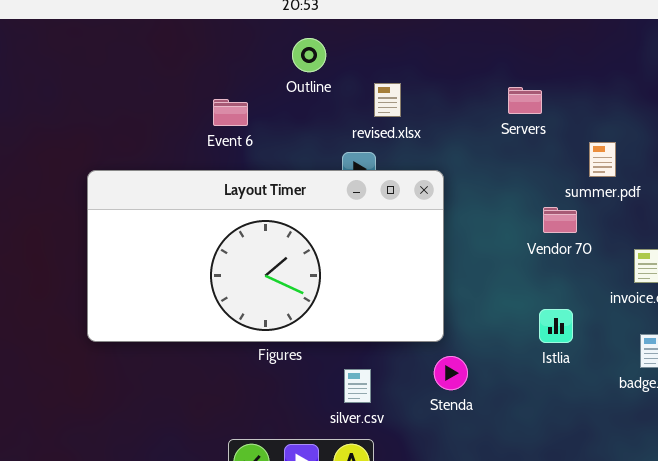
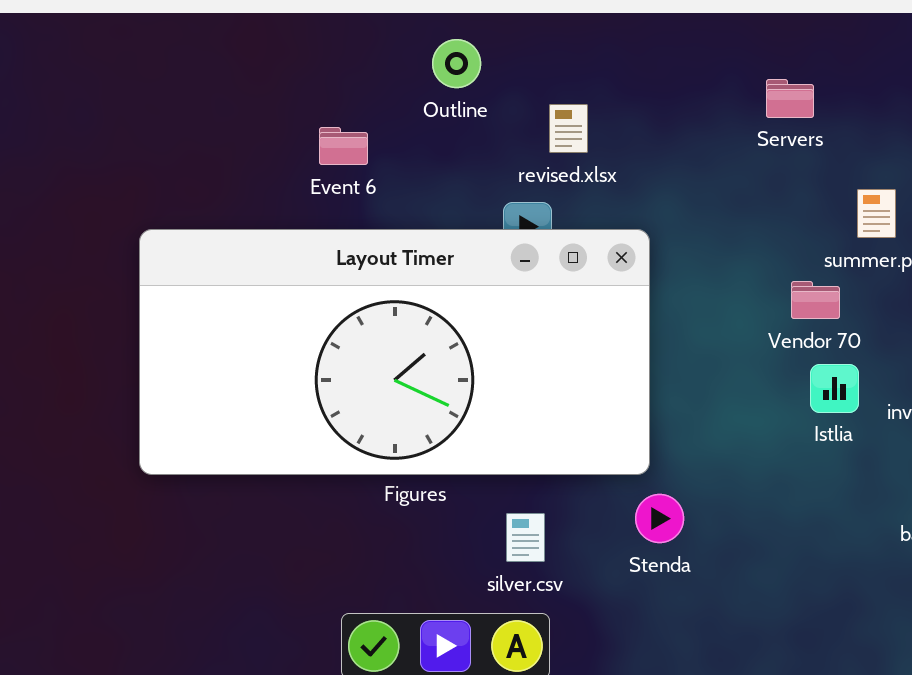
Servers: [508,87,542,114] -> [766,79,814,118], moved
Istlia: [539,309,573,343] -> [810,364,859,413], moved

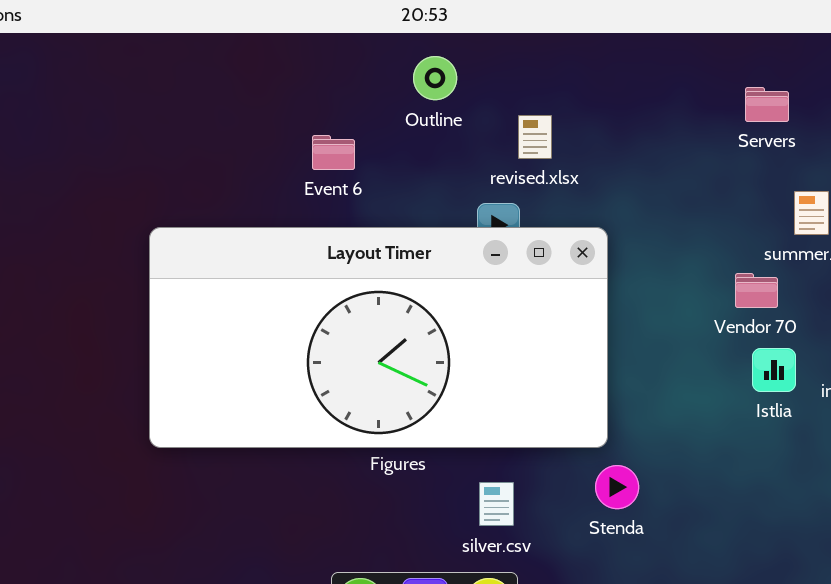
Servers: [766,79,814,118] -> [745,87,789,122], moved

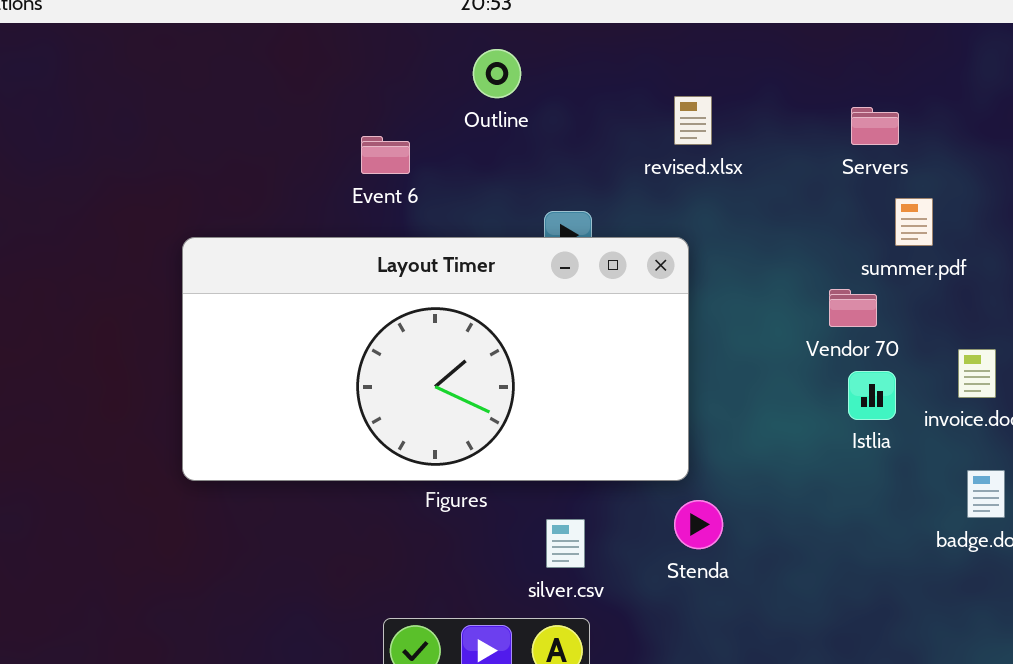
Servers: [745,87,789,122] -> [851,107,899,145], moved
revised.xlsx: [518,115,552,159] -> [674,96,712,145], moved

